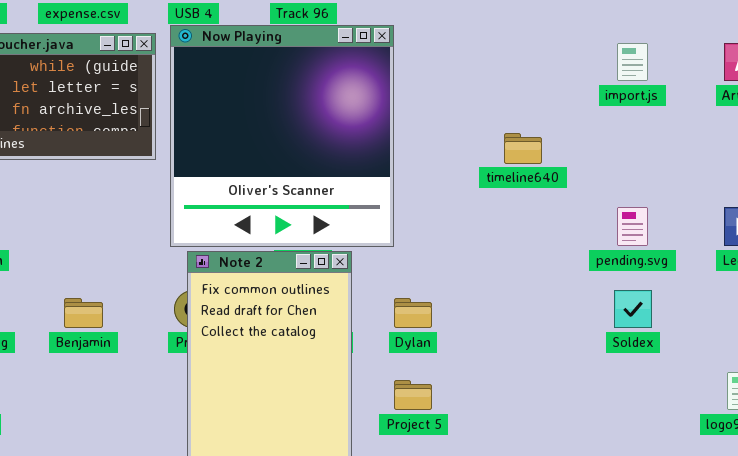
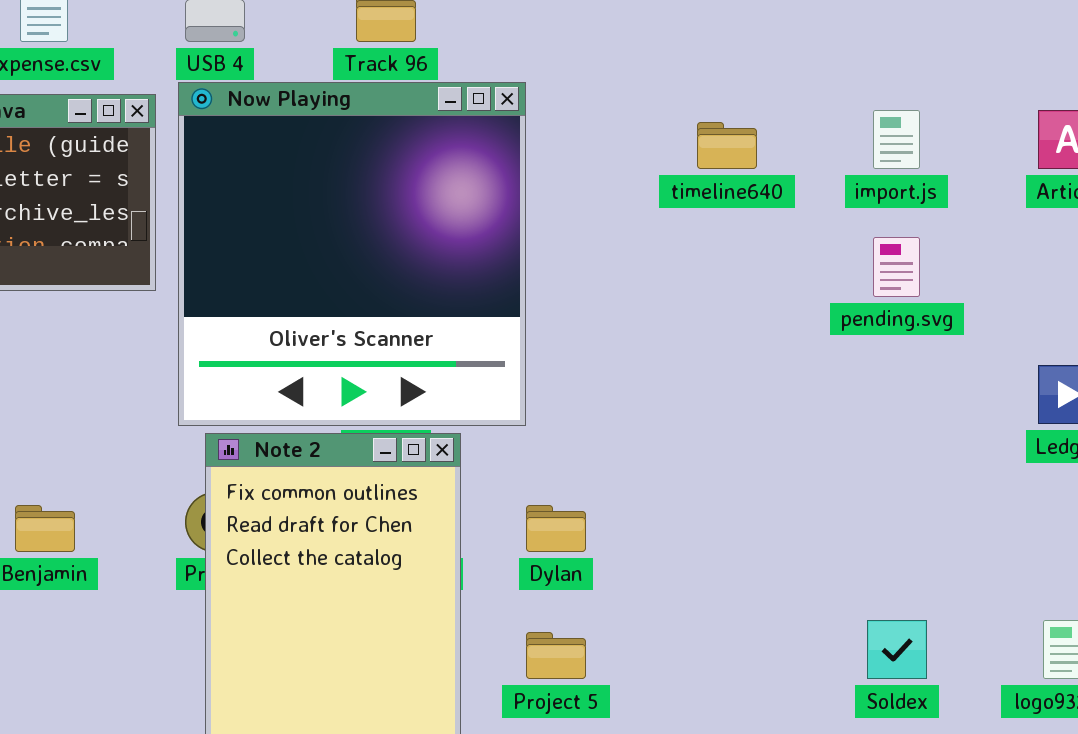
timeline640: [504,133,542,164] -> [697,122,757,169], moved
pending.svg: [617,207,648,246] -> [873,237,920,297], moved
Soldex: [614,290,652,328] -> [867,620,927,679], moved

